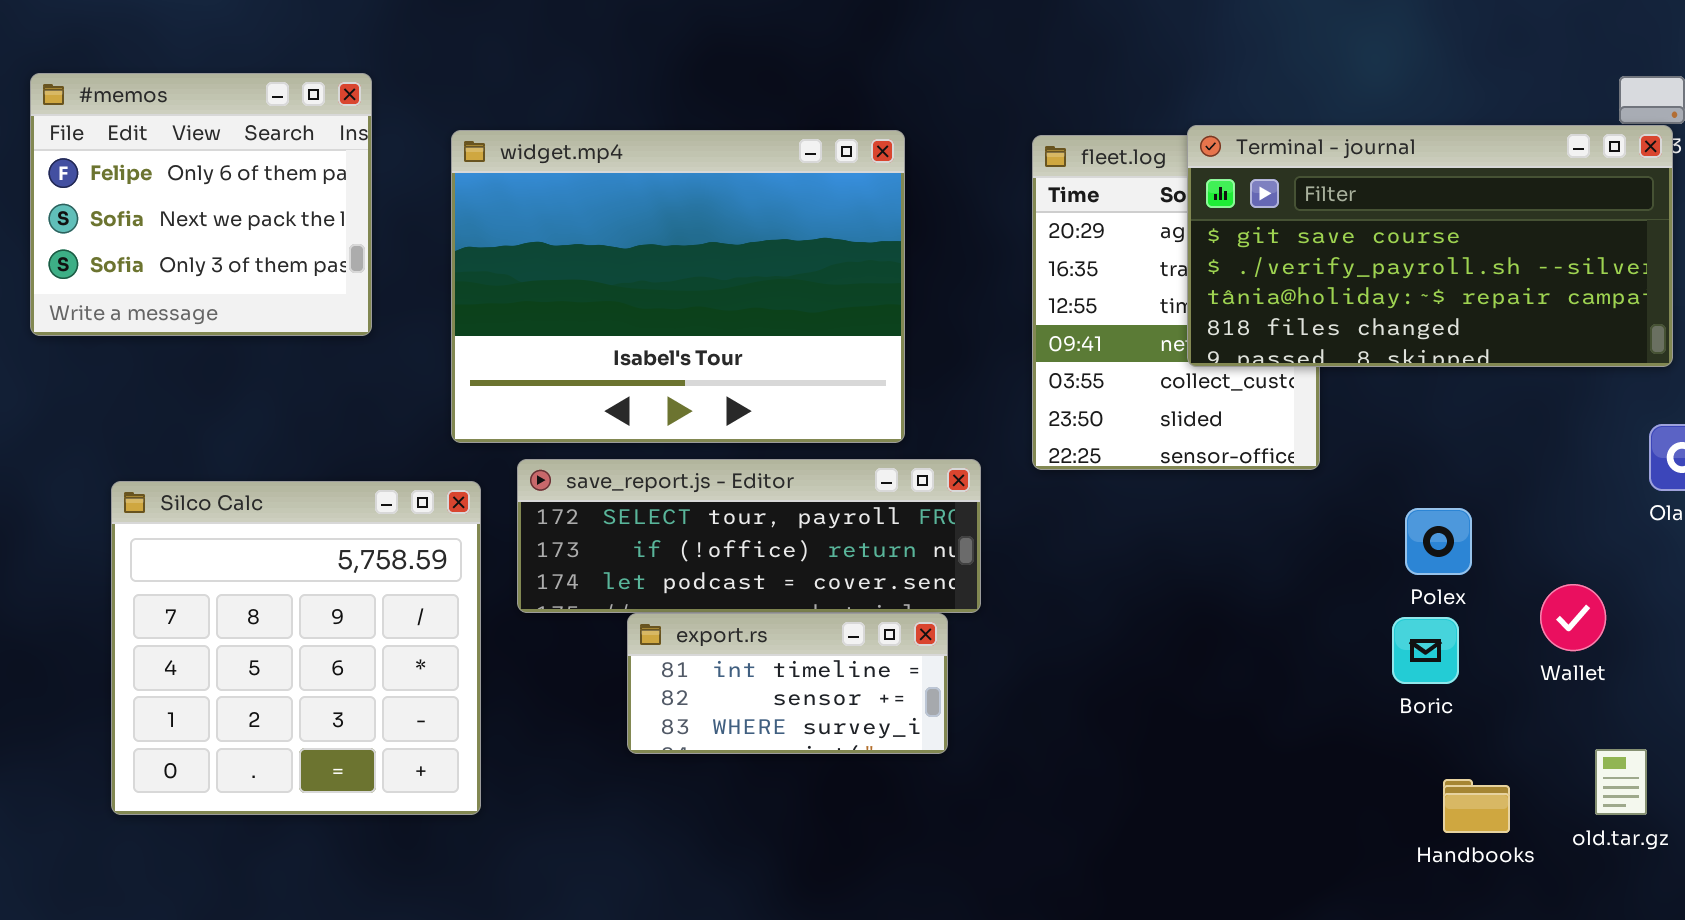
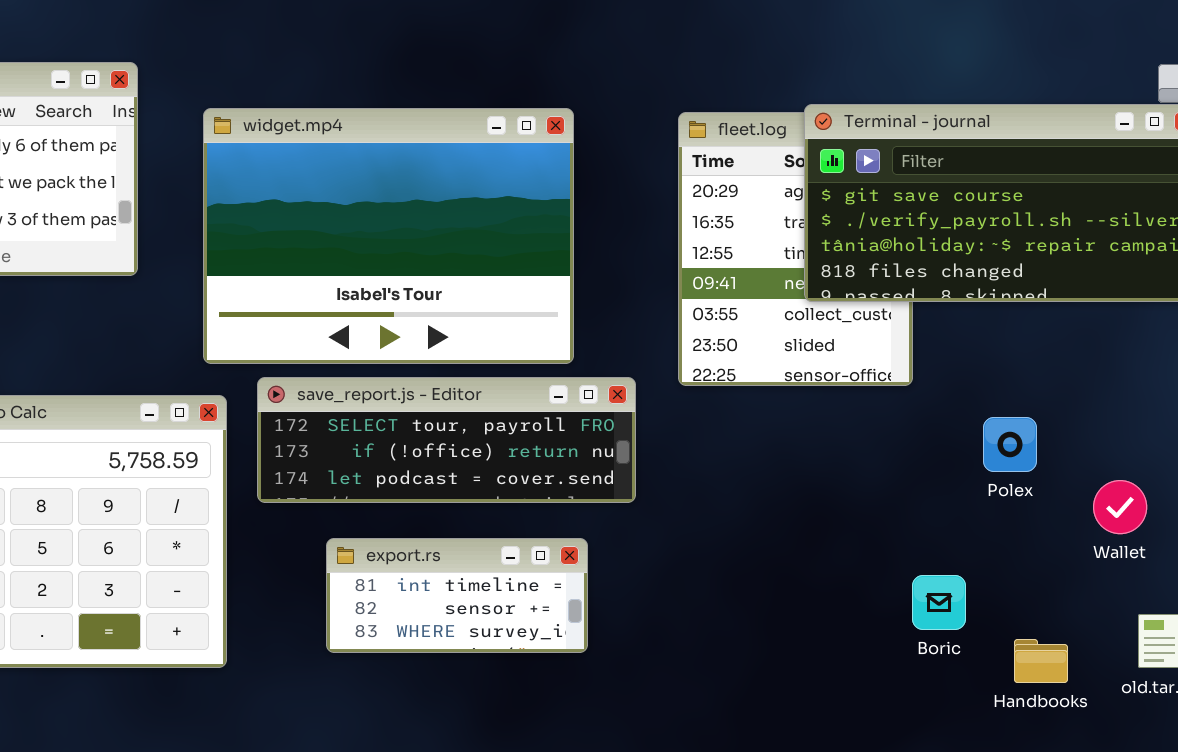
export.rs: [627,613,948,754] -> [326,538,588,653], moved
Boric: [1392,617,1459,684] -> [912,575,966,630], moved

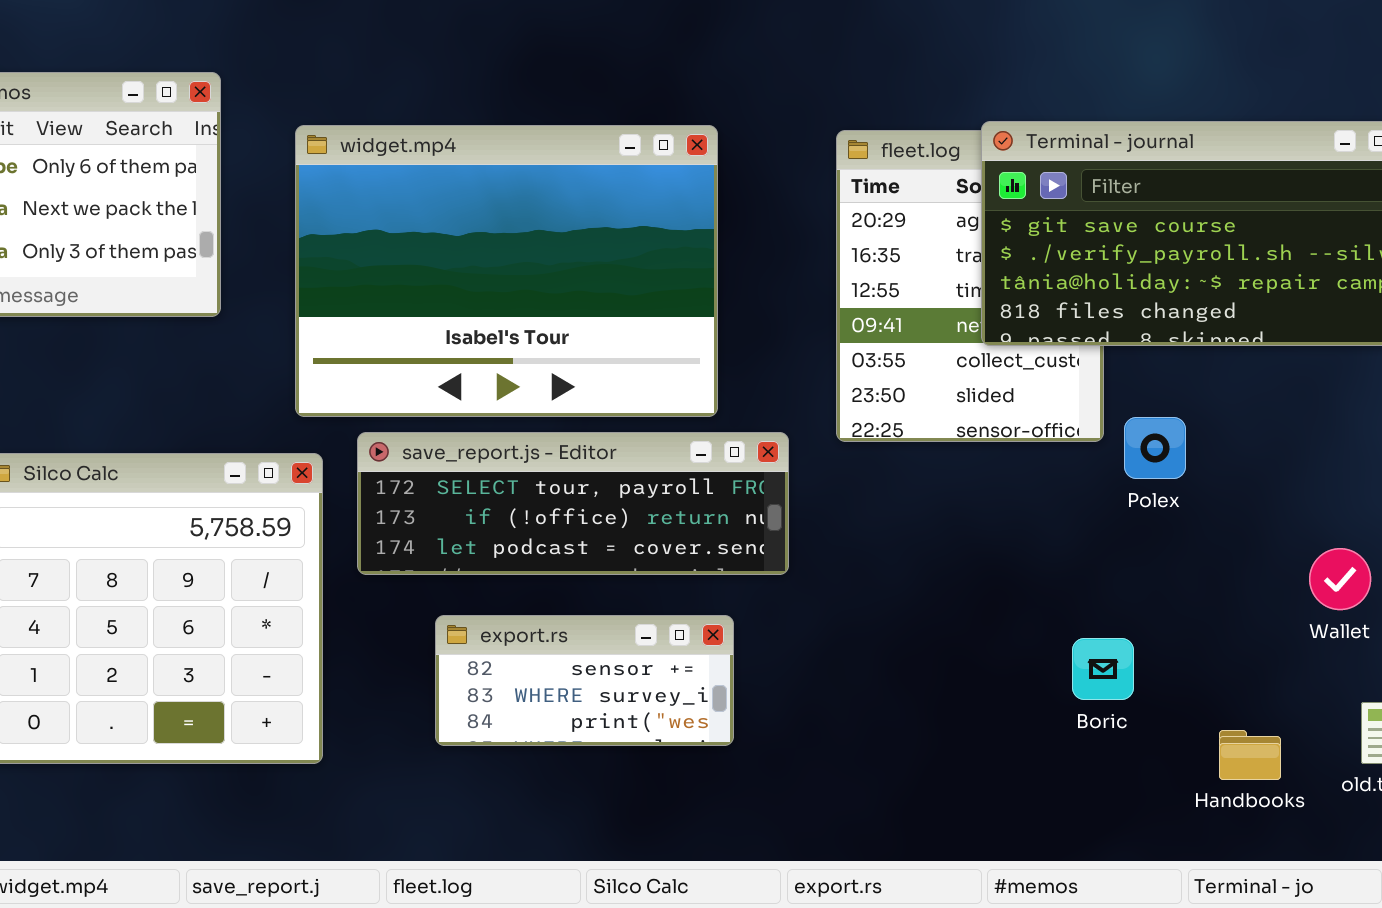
Polex: [983,417,1037,472] -> [1124,417,1186,479], moved
export.rs: [326,538,588,653] -> [435,615,734,746], scrolled down 1 row
Boric: [912,575,966,630] -> [1072,638,1134,700], moved

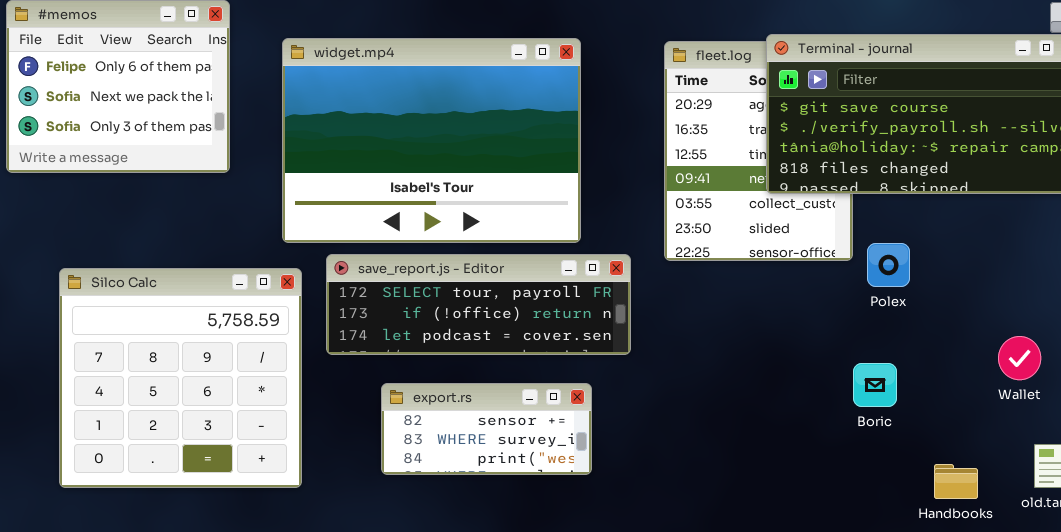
Boric: [1072,638,1134,700] -> [853,363,897,407], moved

